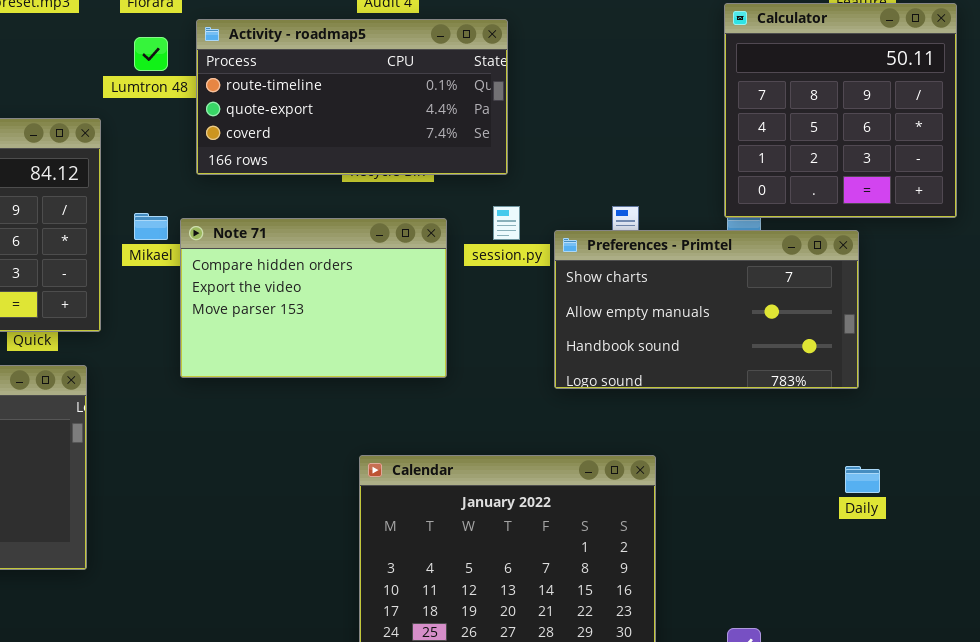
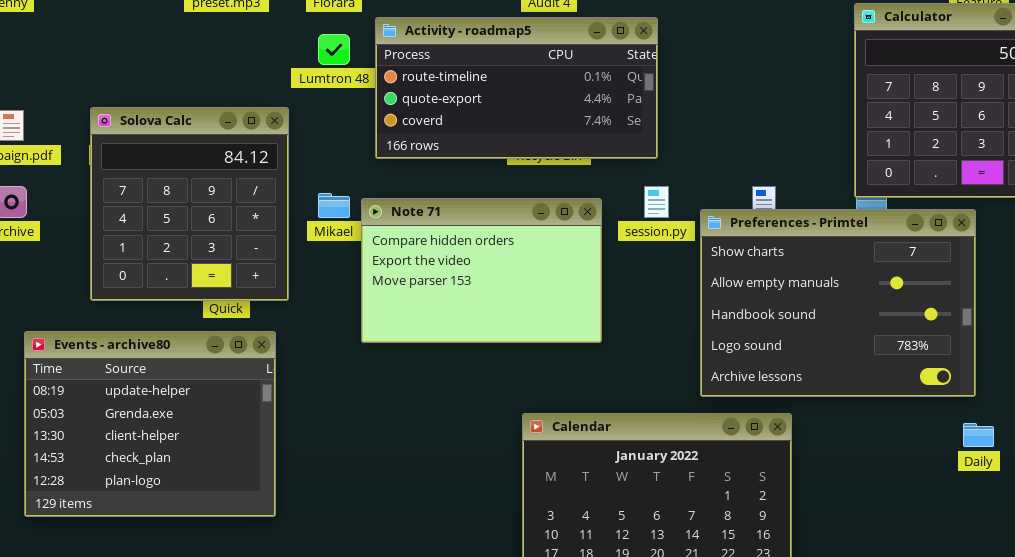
Preferences - Primtel: [554,230,859,389] -> [700,209,976,397], resized

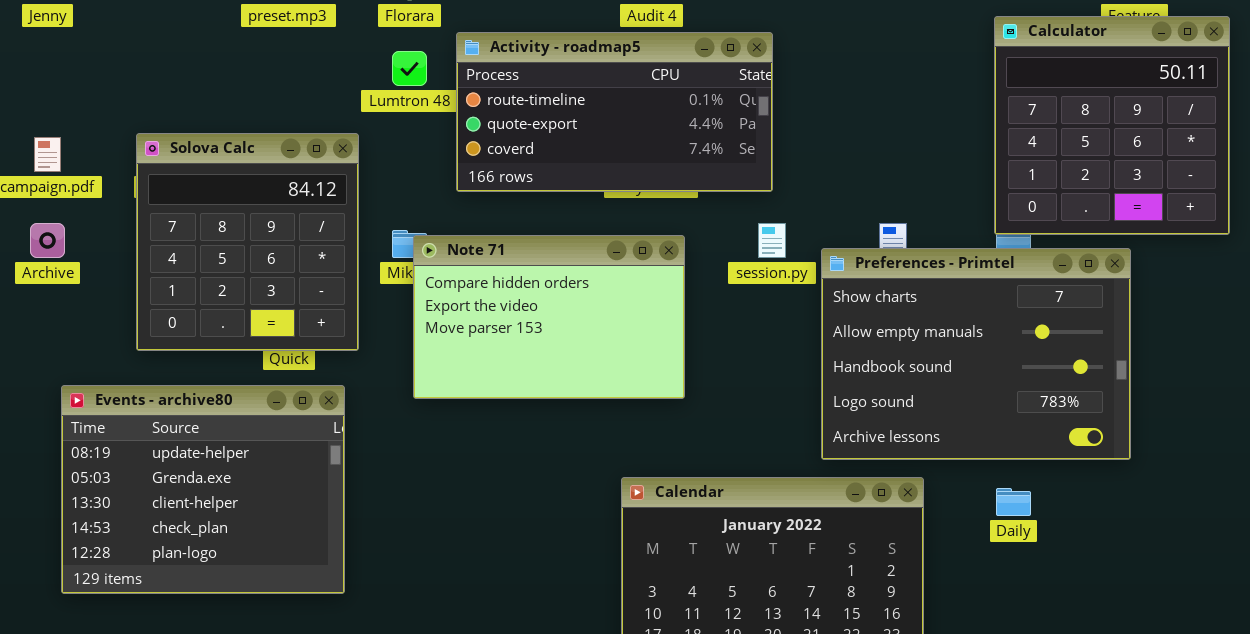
Note 71: [361,198,602,343] -> [413,235,685,399], moved
Daily: [963,423,994,447] -> [996,488,1031,516], moved

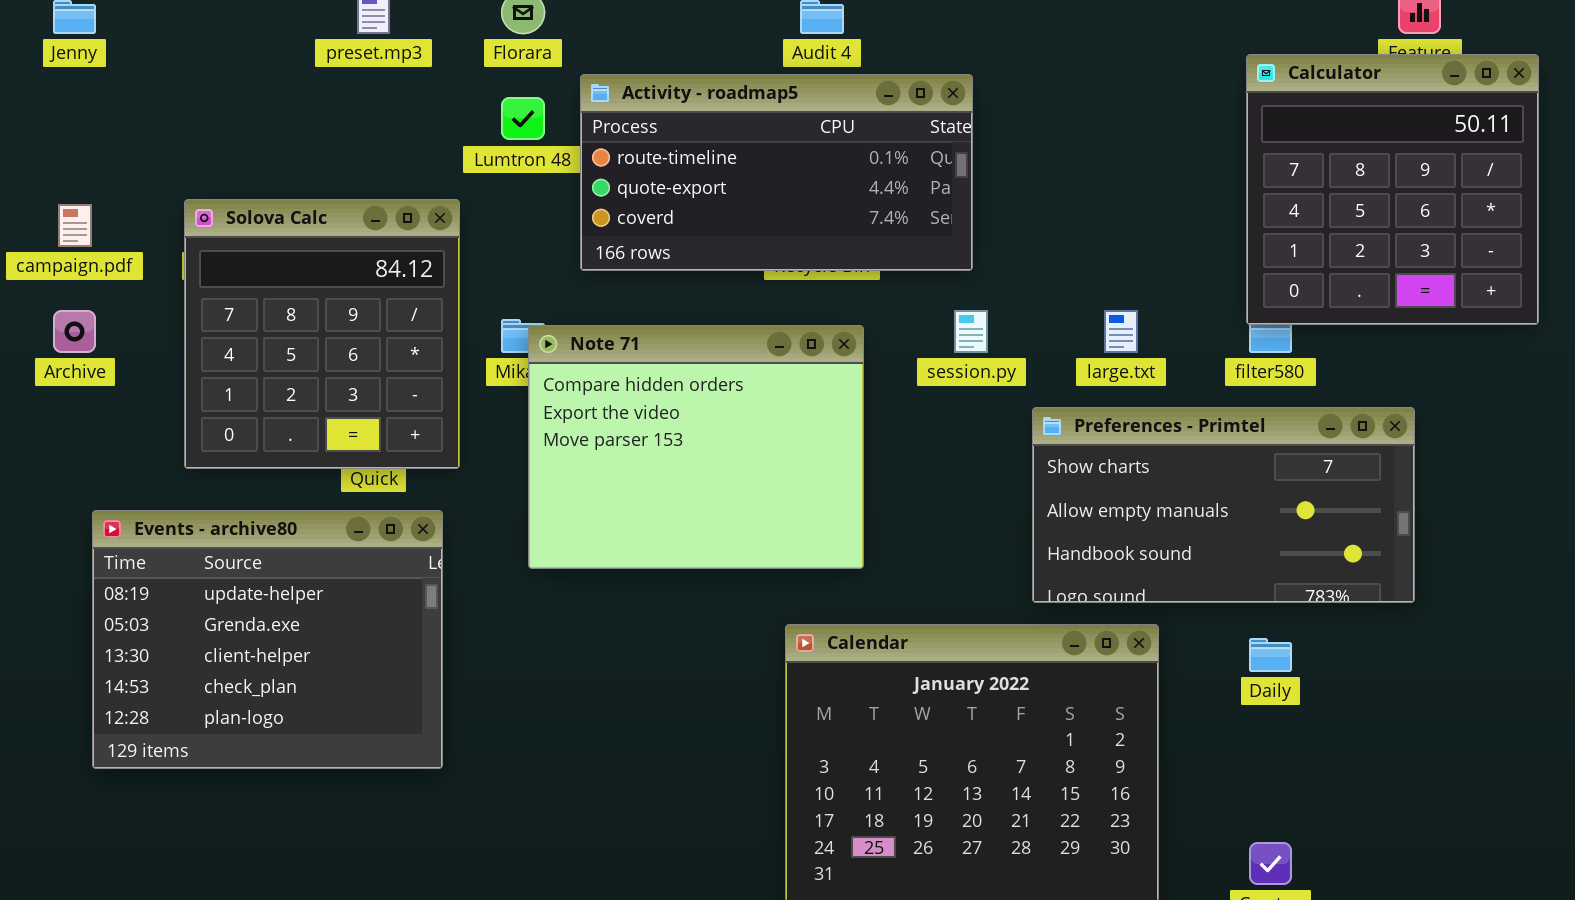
Note 71: [413,235,685,399] -> [528,325,864,569], resized
Preferences - Primtel: [821,248,1131,460] -> [1032,407,1415,603], resized

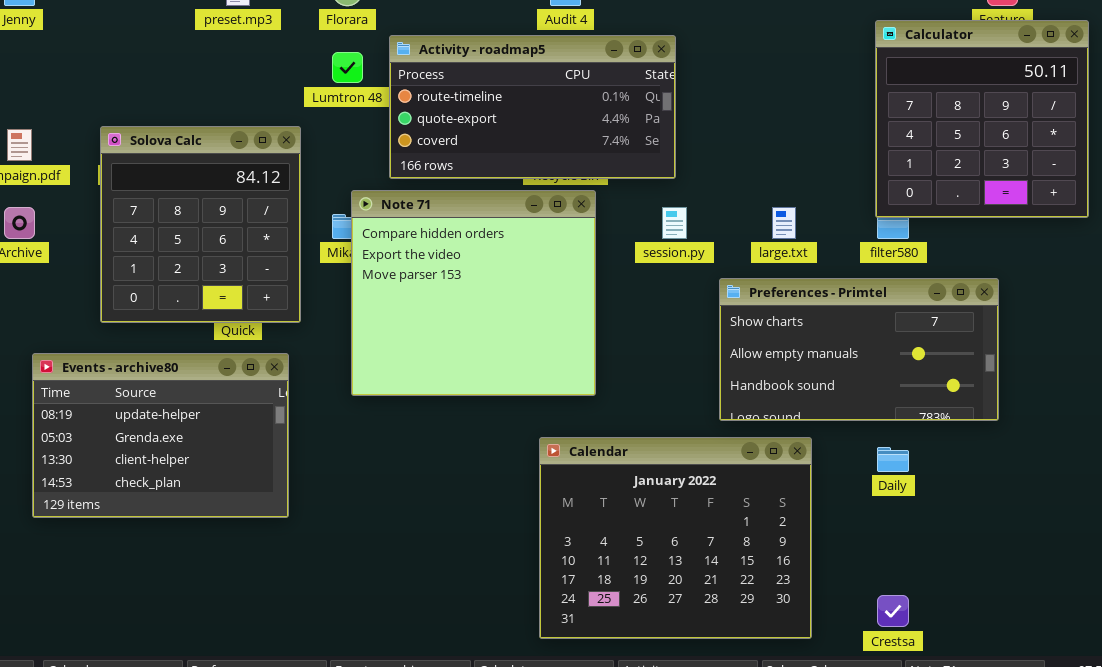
Note 71: [528,325,864,569] -> [351,190,596,396], resized
Events - archive80: [92,510,443,769] -> [32,353,289,518], resized

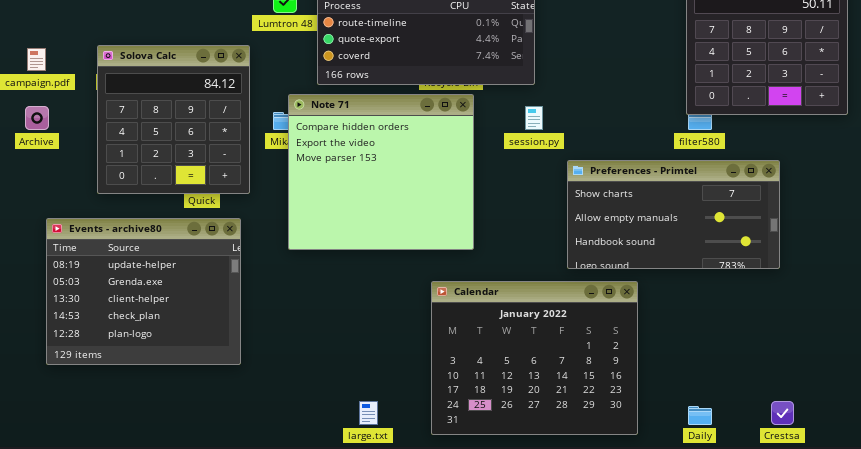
large.txt: [772,207,796,239] -> [359,401,378,425], moved
Events - archive80: [32,353,289,518] -> [46,218,241,365], resized
Daily: [877,447,909,472] -> [688,406,712,425], moved
Crestsa: [877,595,909,627] -> [771,401,794,425], moved

